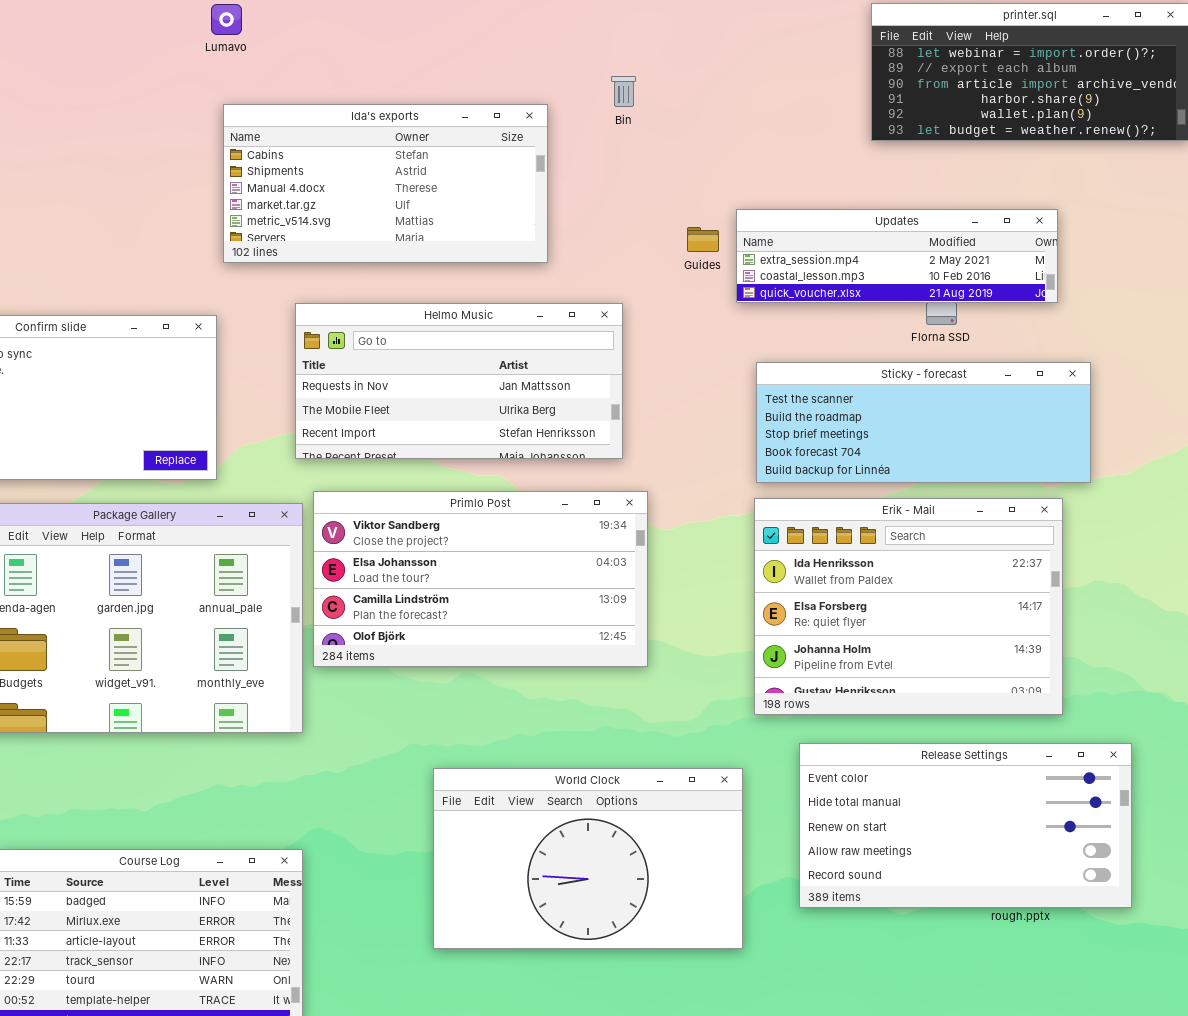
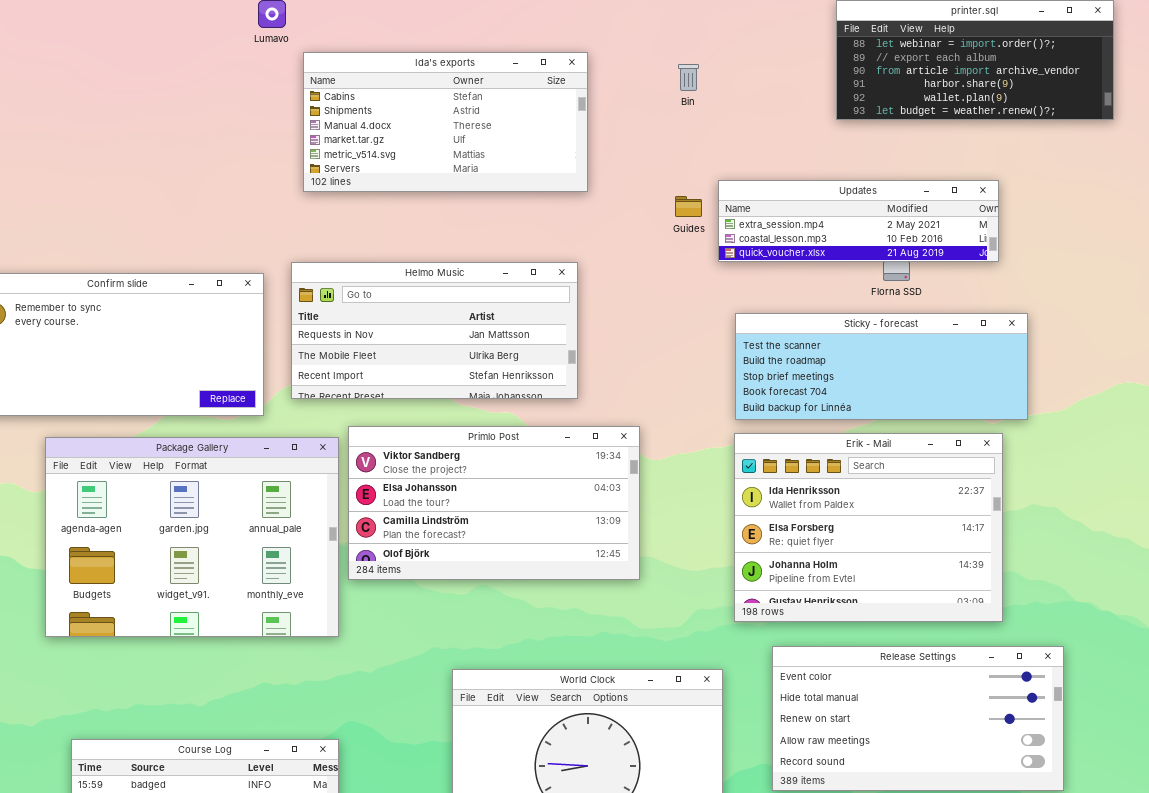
Bin: [611,76,636,107] -> [678,64,699,91], moved
Ida's exports: [223,104,548,263] -> [303,52,588,192], moved
Helmo Music: [295,303,623,459] -> [291,262,578,399], moved

